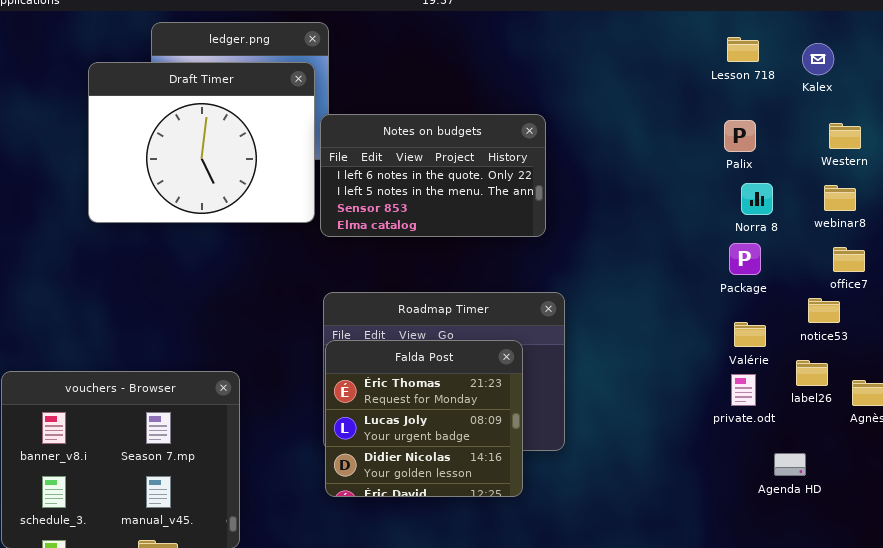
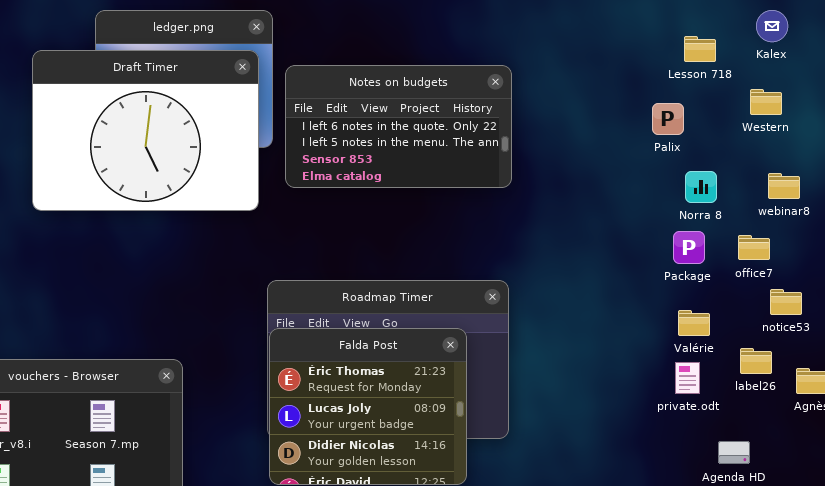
Lesson 718: [727,37,759,62] -> [684,36,716,62], moved
Kalex: [802,43,834,75] -> [756,10,788,42], moved
Notes on budgets: [320,114,546,237] -> [285,65,512,188], moved
Palix: [724,120,756,152] -> [652,103,684,135], moved
Western: [829,123,861,149] -> [750,89,782,115], moved
office7: [833,247,865,272] -> [738,235,770,260], moved
notice53: [808,298,840,323] -> [770,289,802,315], moved

